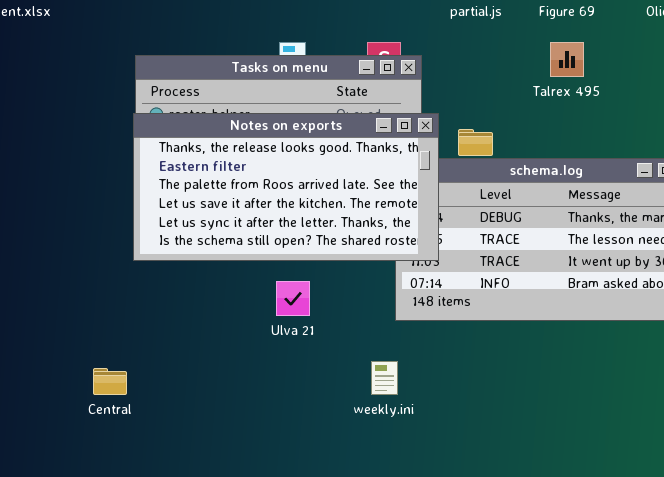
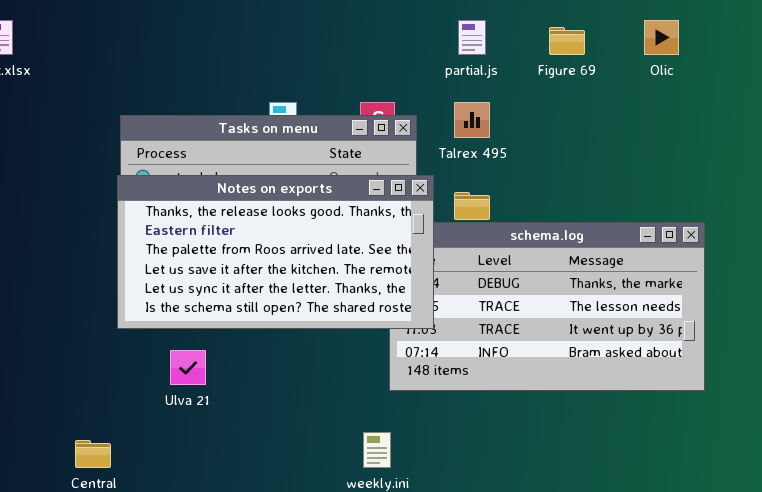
Talrex 495: [550,42,584,77] -> [454,102,490,138], moved
Ulva 21: [276,281,310,316] -> [170,350,206,385], moved

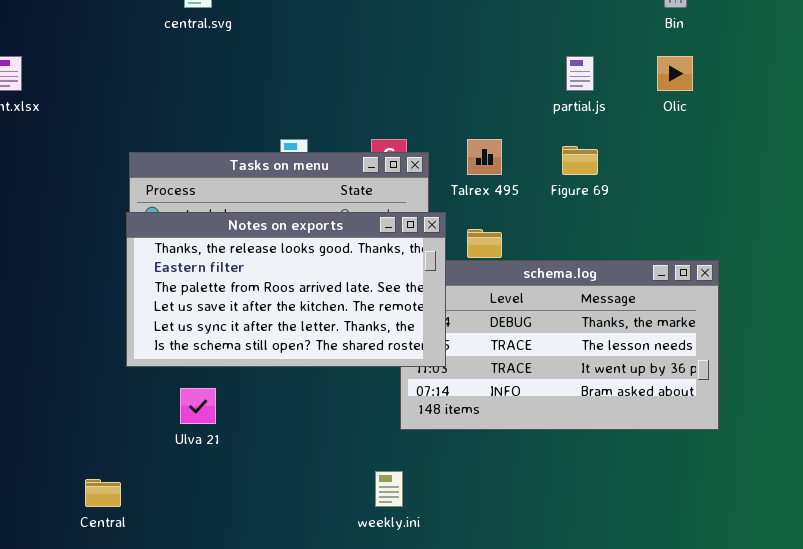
partial.js: [458,20,486,55] -> [566,56,594,91], moved
Figure 69: [549,27,585,55] -> [562,146,598,175], moved

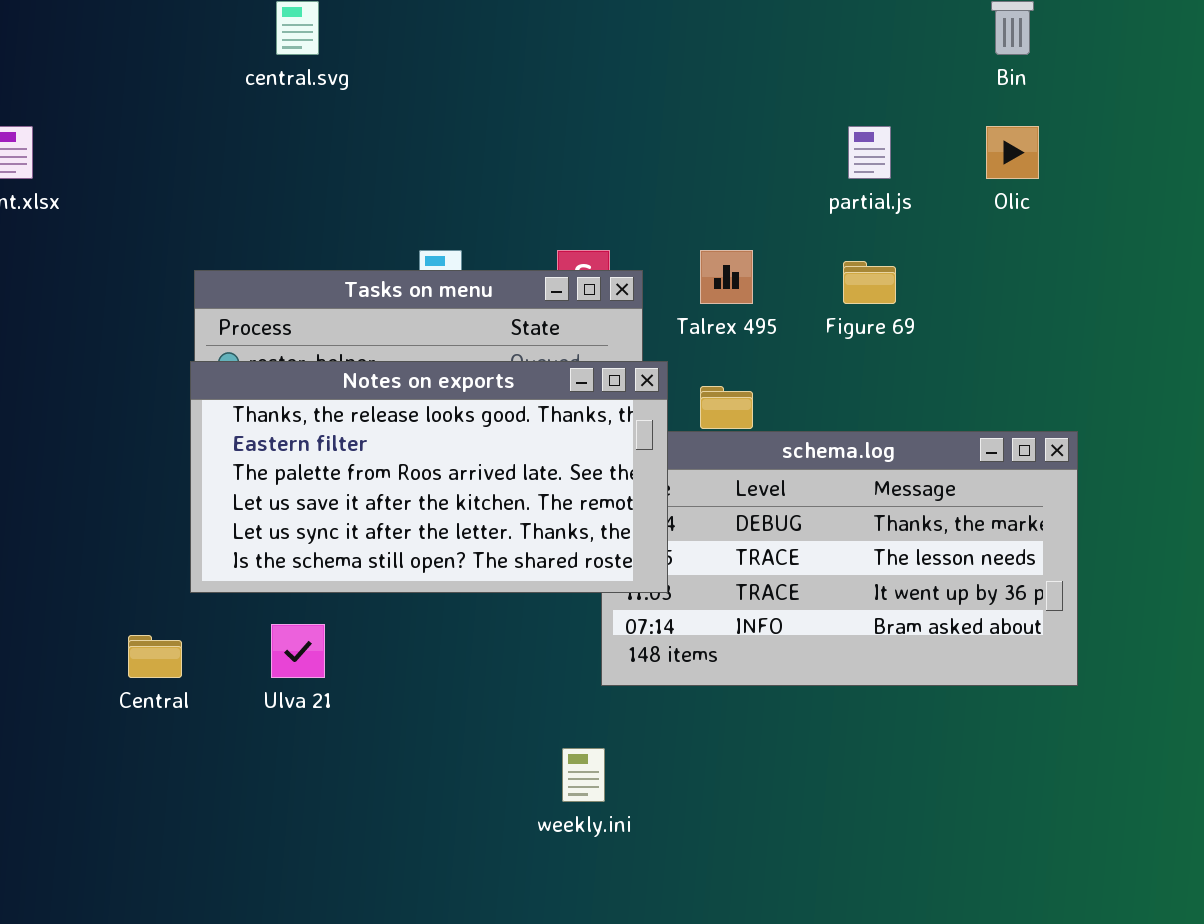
Central: [85,479,121,507] -> [128,635,182,678], moved

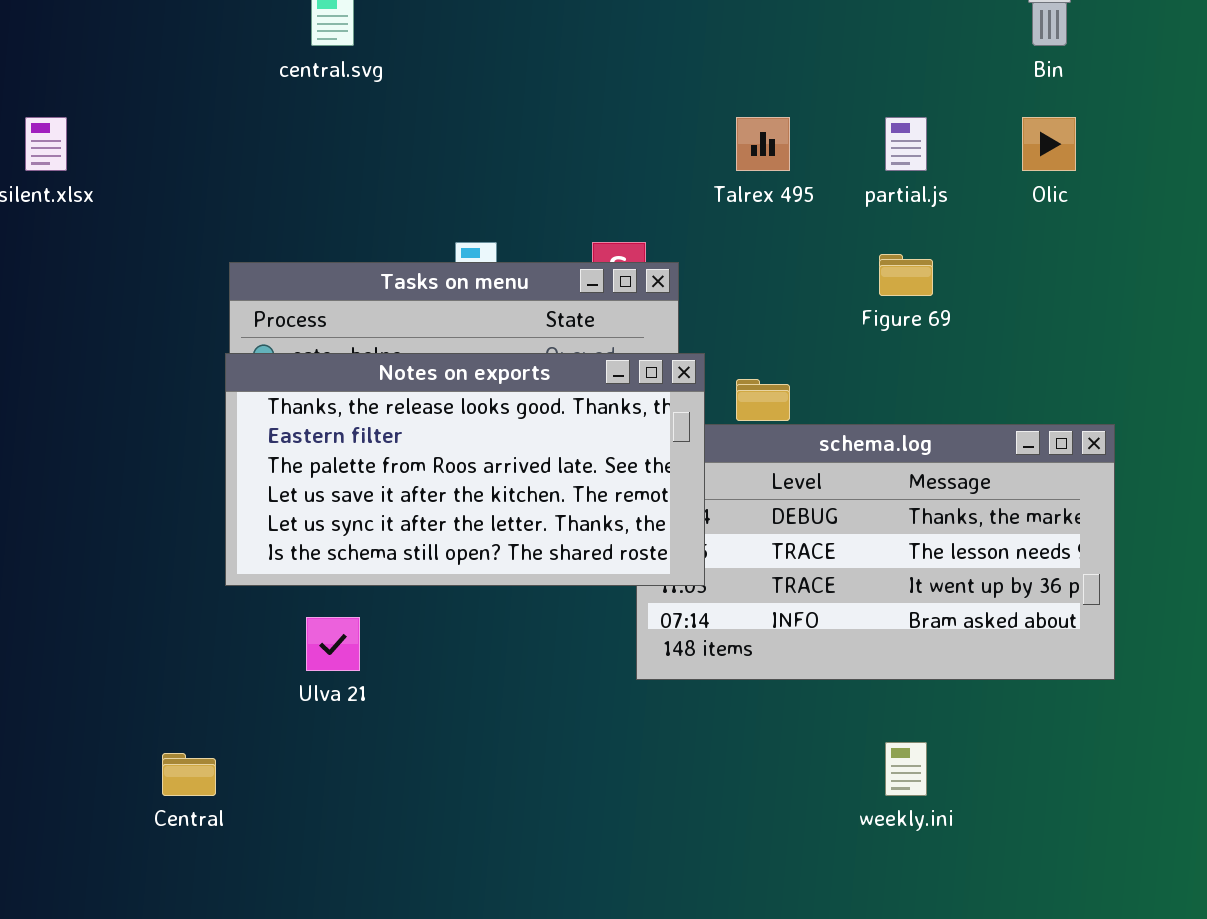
Talrex 495: [700,250,753,304] -> [736,117,790,171], moved
Central: [128,635,182,678] -> [162,753,216,796], moved
weekly.ini: [562,748,605,802] -> [885,742,927,796], moved

